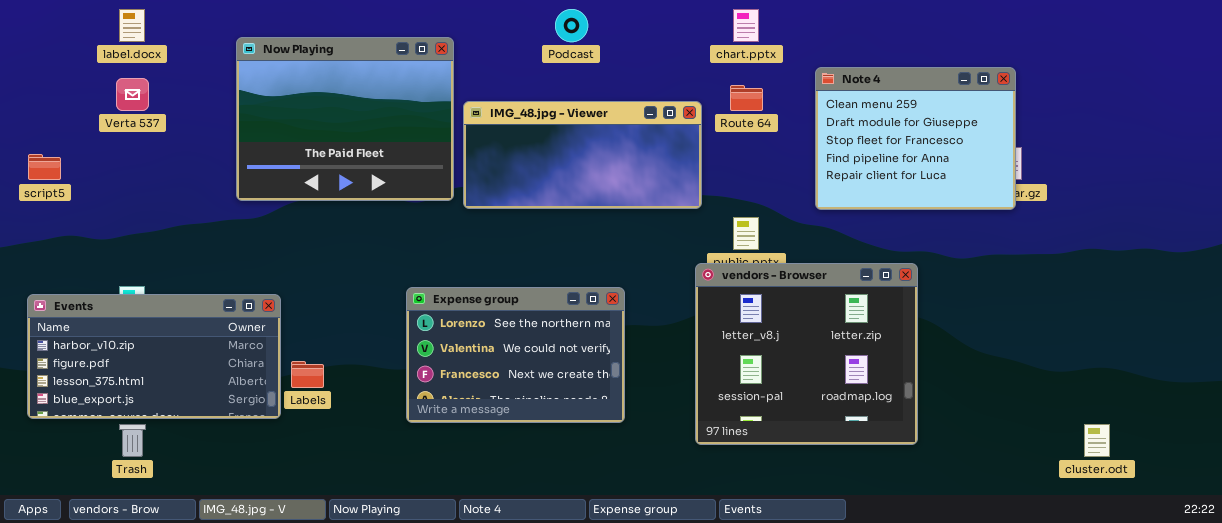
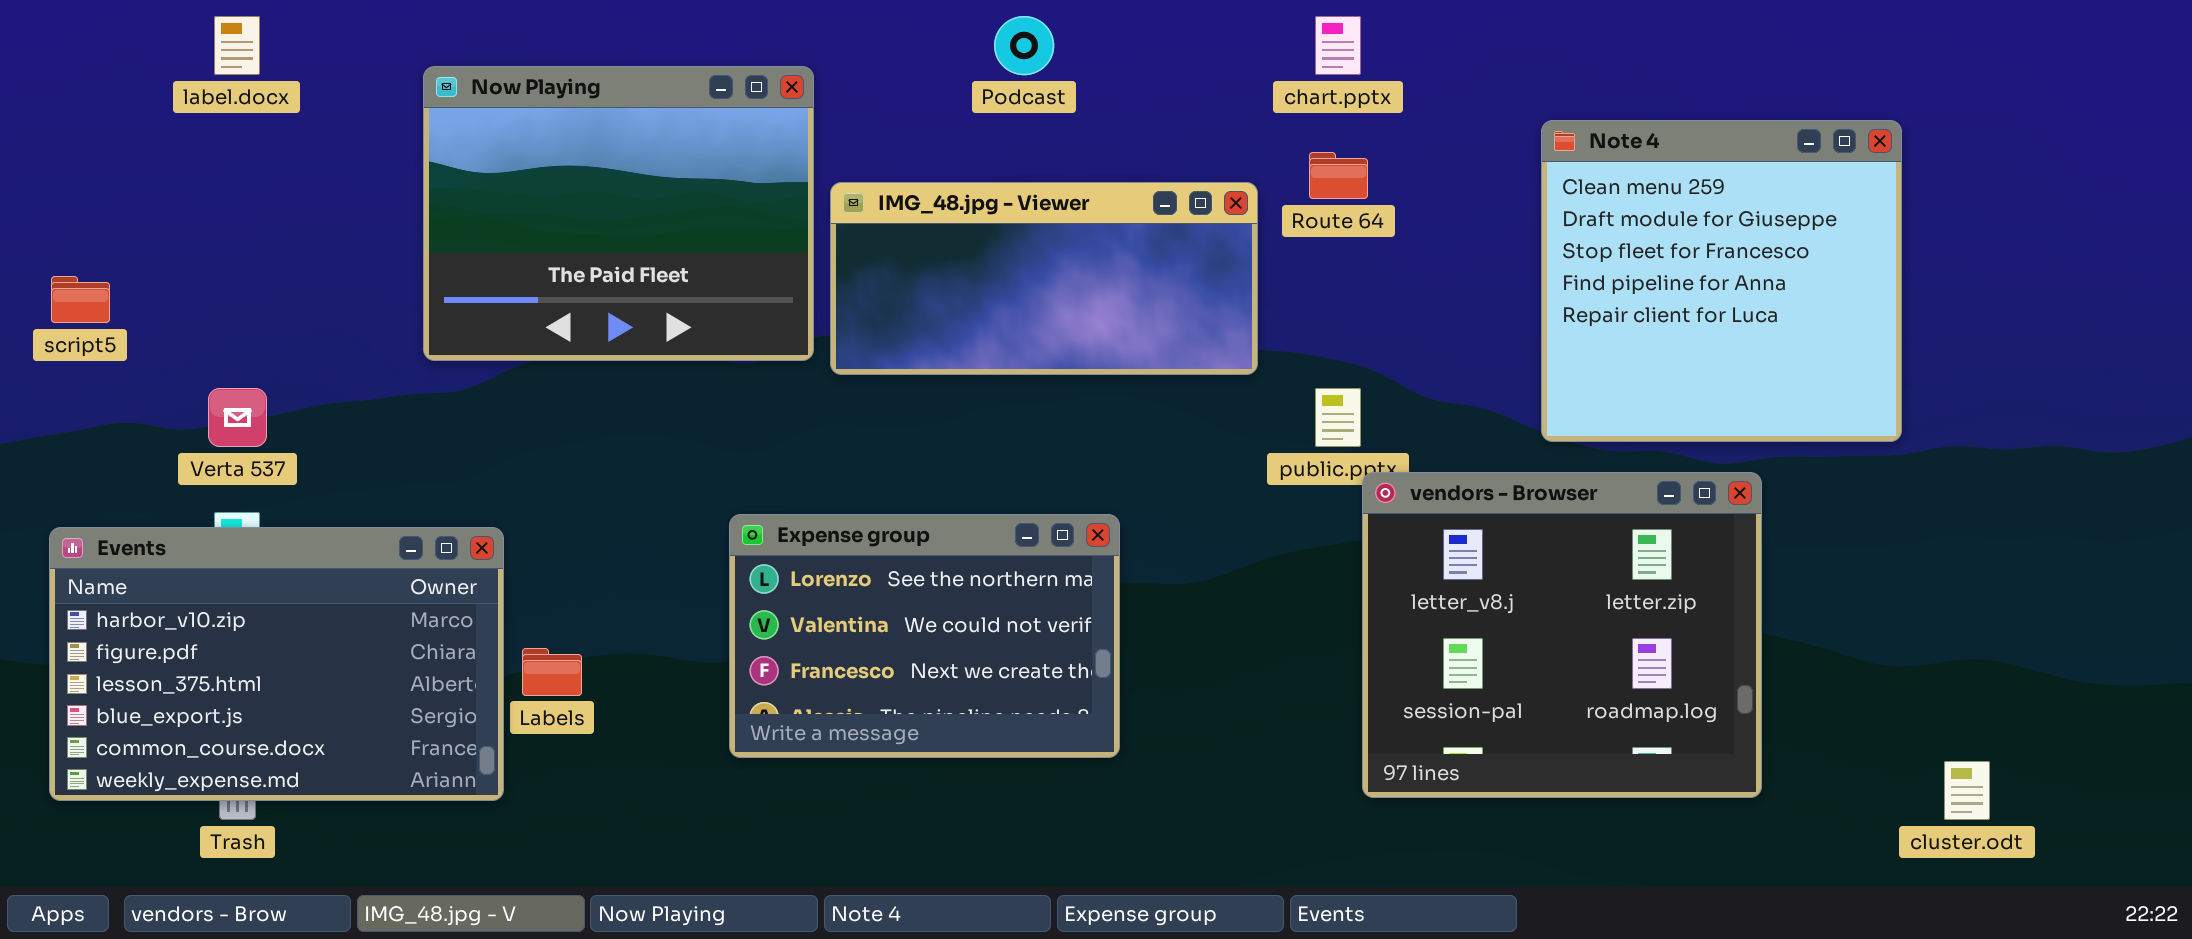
Note 4: [815,67,1016,210] -> [1541,120,1902,442], moved, resized
Verta 537: [116,78,149,111] -> [208,388,267,447], moved
vendors - Browser: [695,263,918,445] -> [1362,472,1762,798], moved
Events: [27,294,281,419] -> [49,527,504,801], resized

